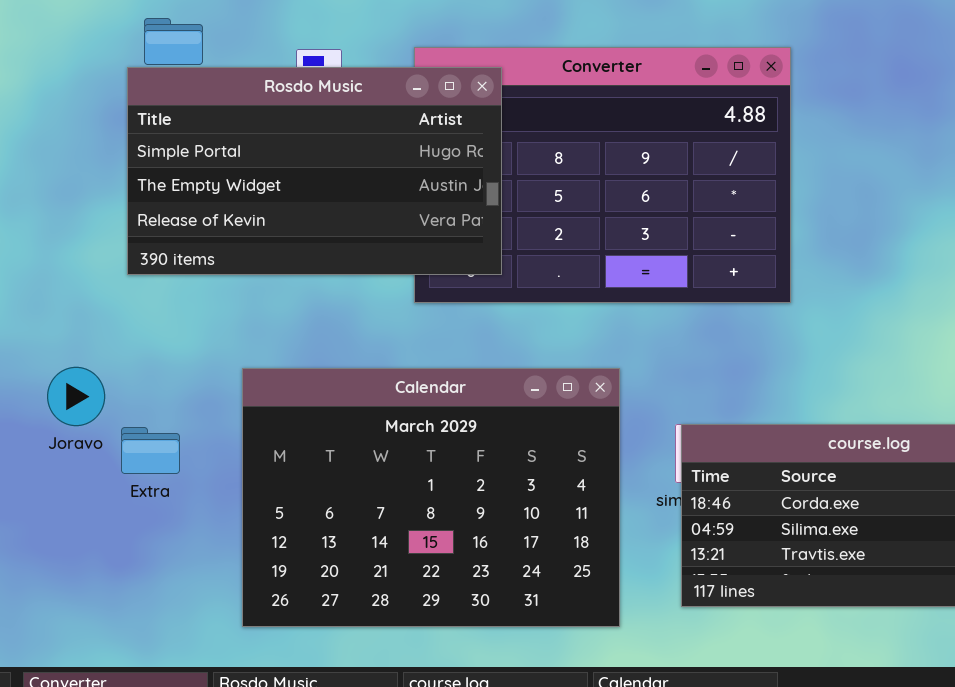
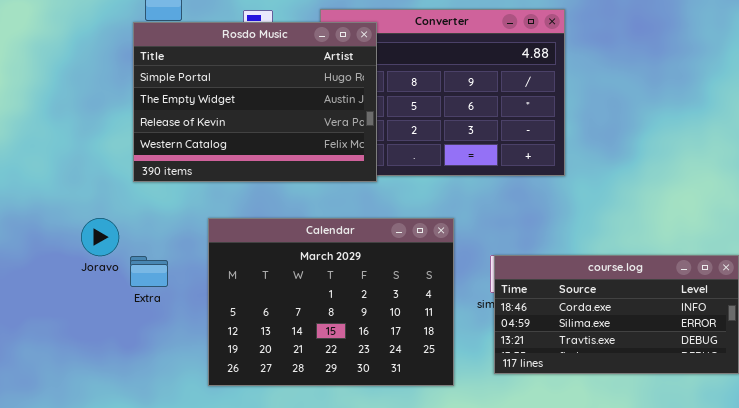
Rosdo Music: [127,67,502,275] -> [133,22,377,182], resized

